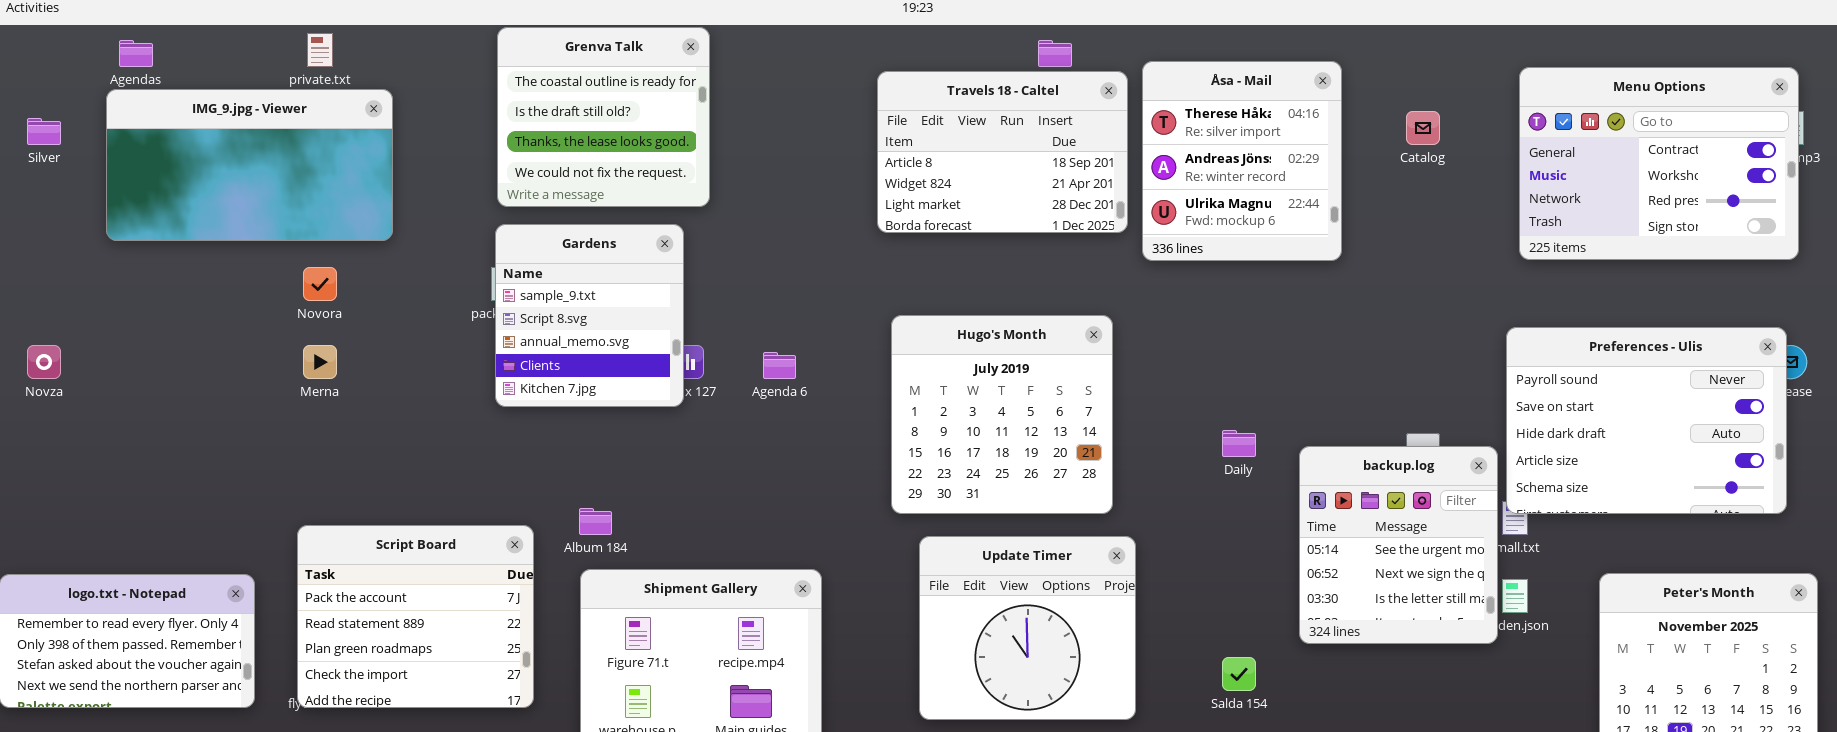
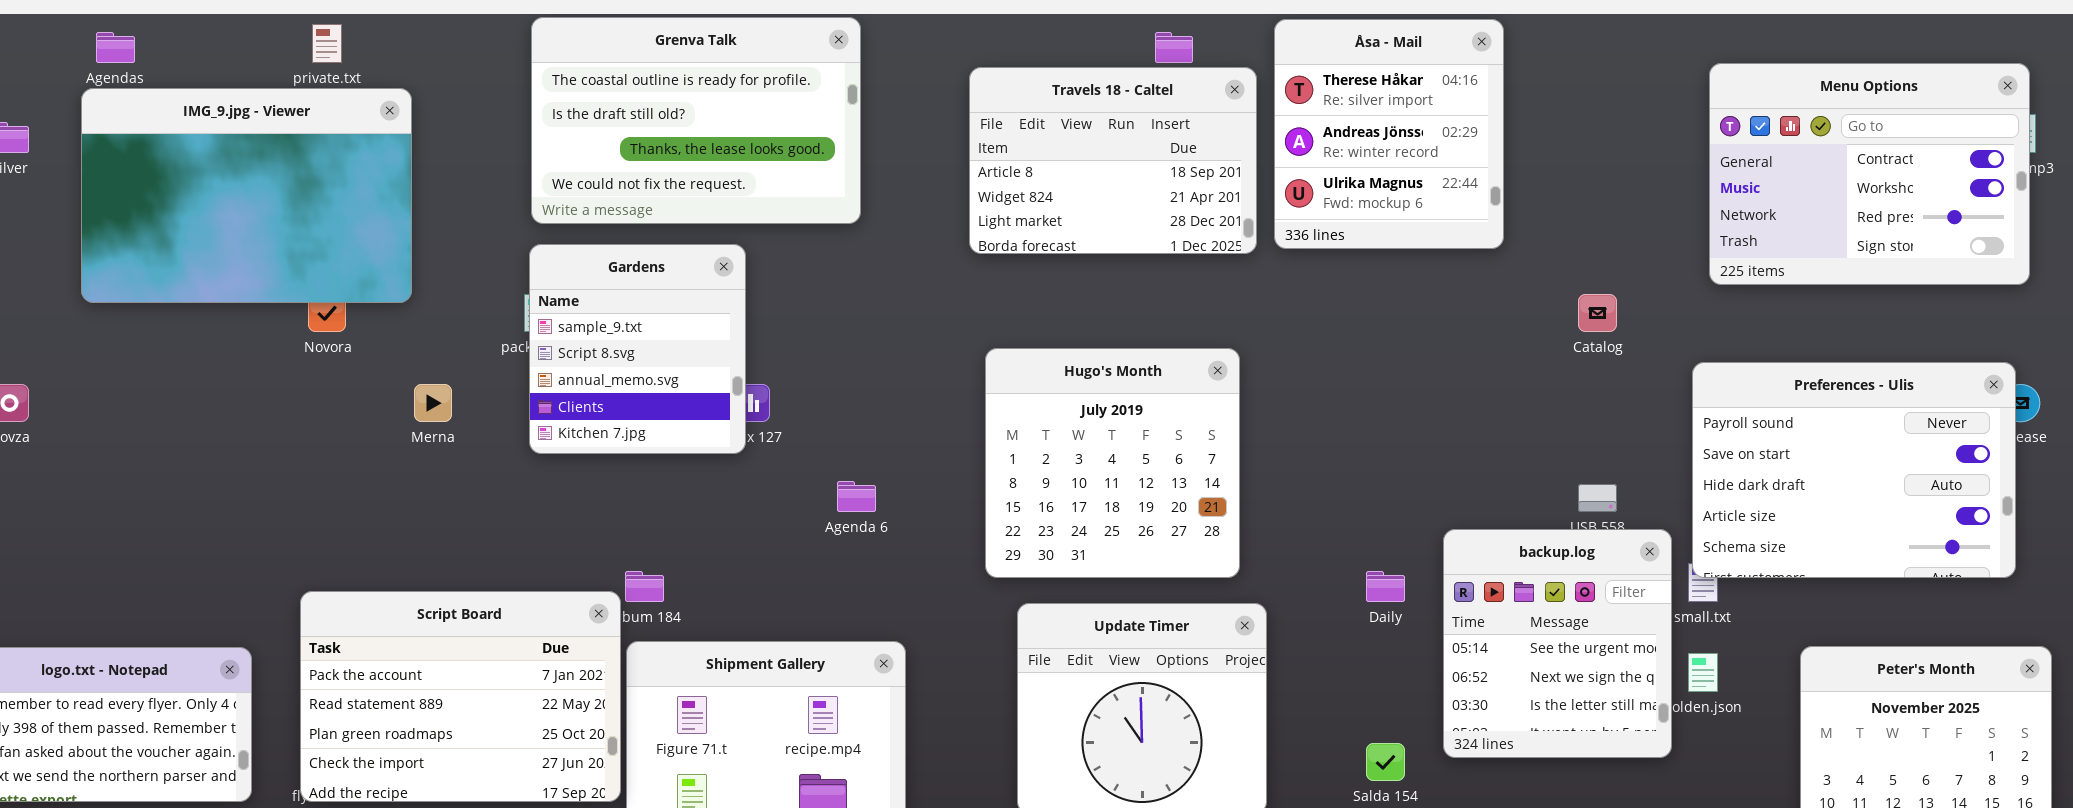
Grenva Talk: [497,27,710,207] -> [531,17,861,224], resized
Åsa - Mail: [1142,61,1342,261] -> [1274,19,1504,249], moved
IMG_9.jpg - Viewer: [106,89,393,241] -> [81,88,412,303], resized
Catalog: [1406,111,1440,145] -> [1578,294,1617,332], moved
Merna: [303,345,337,379] -> [414,384,452,422], moved
Agenda 6: [763,352,796,379] -> [837,481,876,512], moved
Daily: [1222,430,1256,457] -> [1366,571,1405,602], moved
backup.log: [1299,446,1498,644] -> [1443,529,1672,758], moved
Script Board: [297,525,534,708] -> [300,591,621,802], resized

